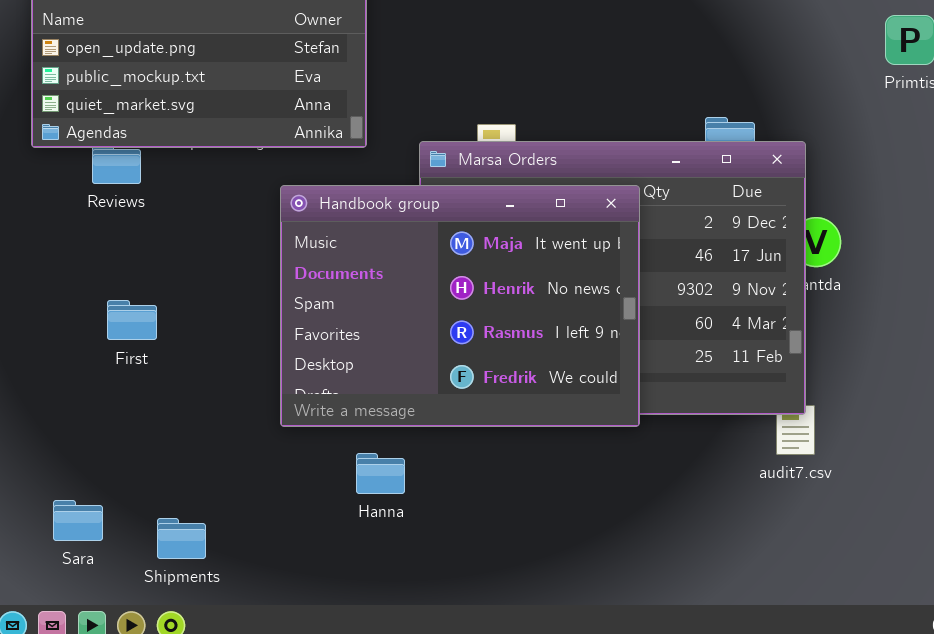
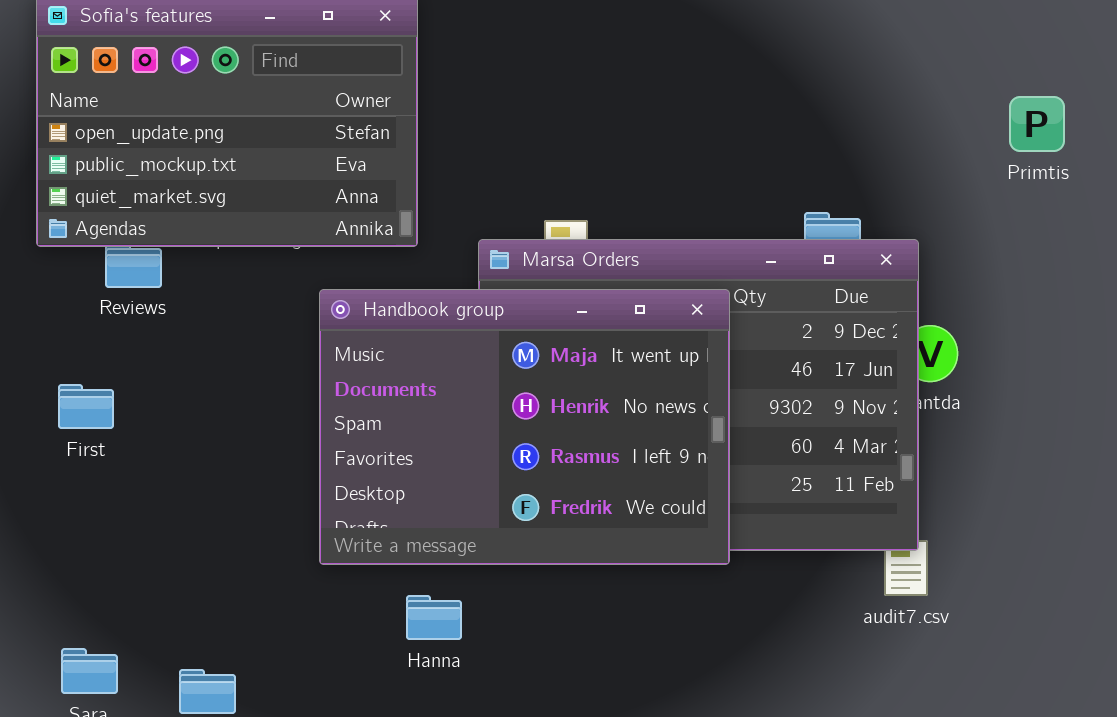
First: [107,300,157,340] -> [58,384,114,429], moved

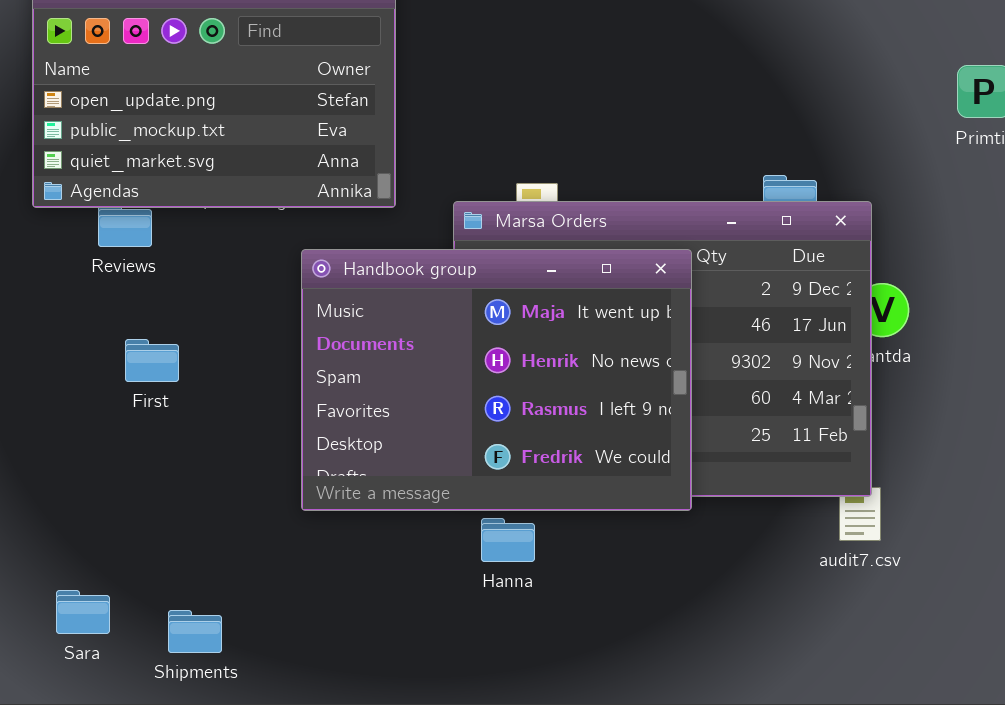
First: [58,384,114,429] -> [125,339,179,382], moved
Hanna: [406,595,462,640] -> [481,518,535,562], moved

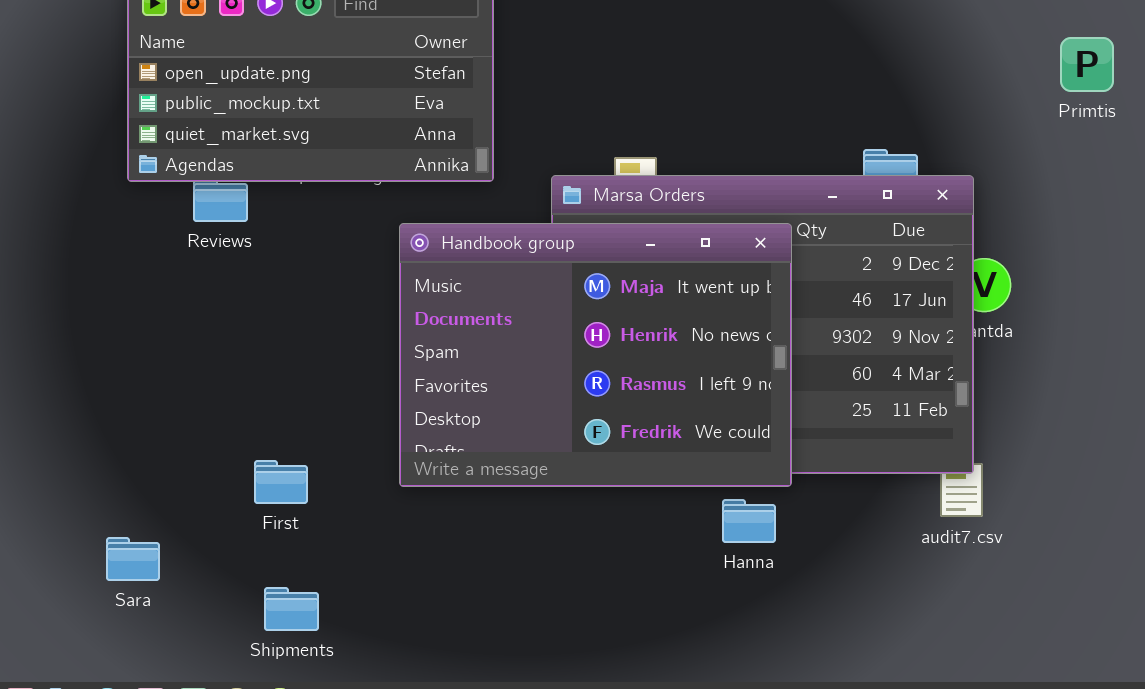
First: [125,339,179,382] -> [254,460,308,504], moved
Hanna: [481,518,535,562] -> [722,499,776,543], moved
Sara: [56,590,110,634] -> [106,537,160,581], moved

